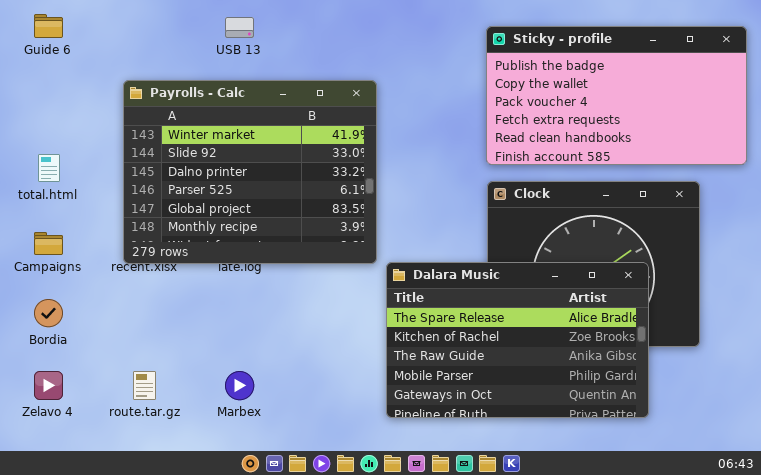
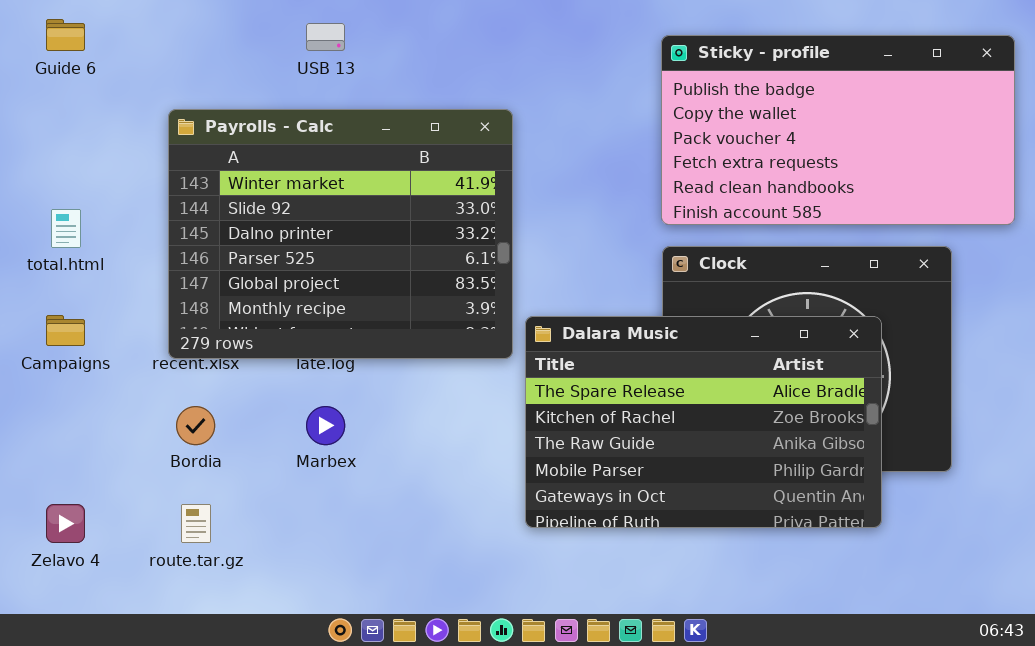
Dalara Music: [386,262,649,418] -> [525,316,882,528], moved
Bordia: [34,299,63,327] -> [176,406,215,445], moved
Marbex: [225,371,254,400] -> [306,406,345,445], moved

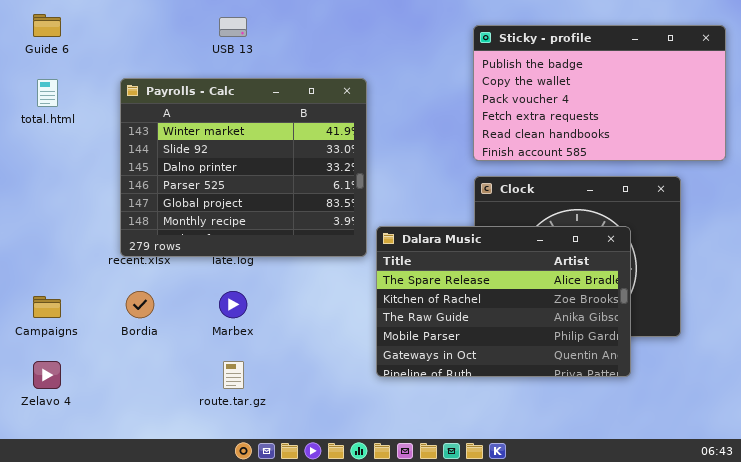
total.html: [51,209,81,248] -> [37,79,58,107], moved
Campaigns: [46,315,85,346] -> [33,296,61,318], moved
route.tar.gz: [181,504,211,543] -> [223,361,244,389], moved

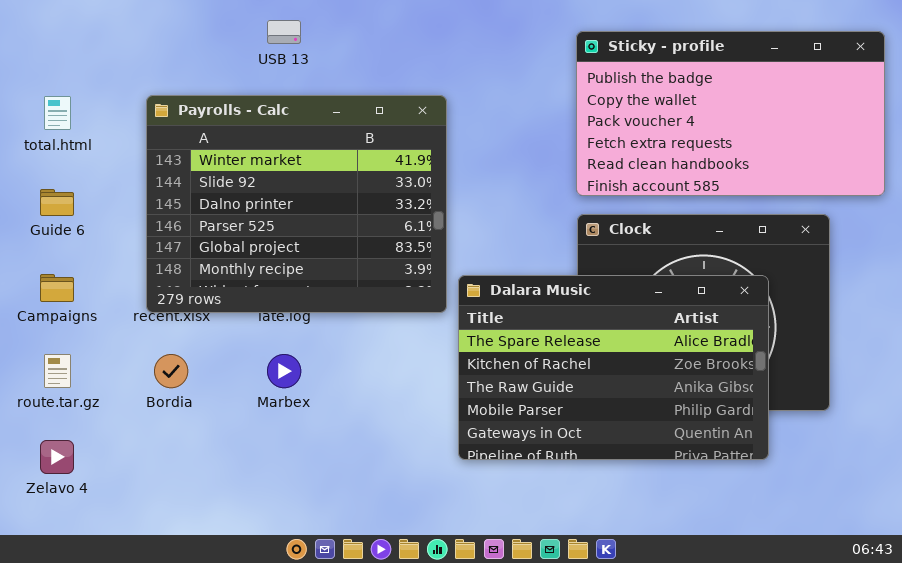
Guide 6: [33,14,61,37] -> [40,189,74,216], moved
Campaigns: [33,296,61,318] -> [40,274,74,302], moved
route.tar.gz: [223,361,244,389] -> [44,354,71,388], moved

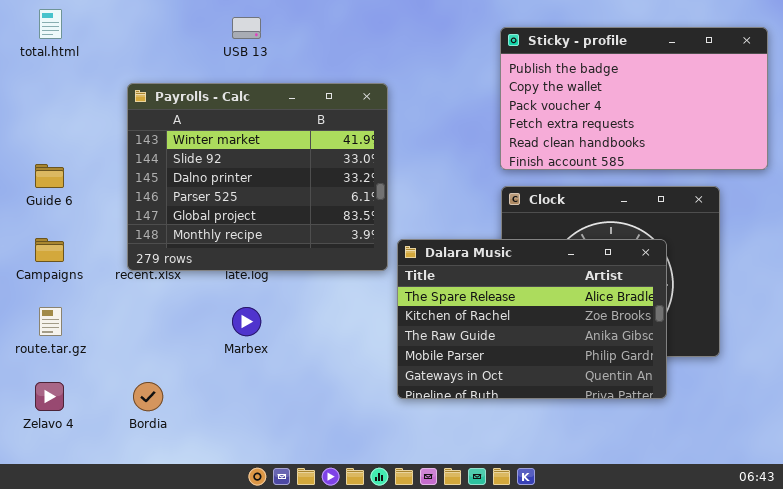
total.html: [44,96,71,130] -> [39,9,62,39], moved
Bordia: [154,354,188,388] -> [133,382,163,411], moved

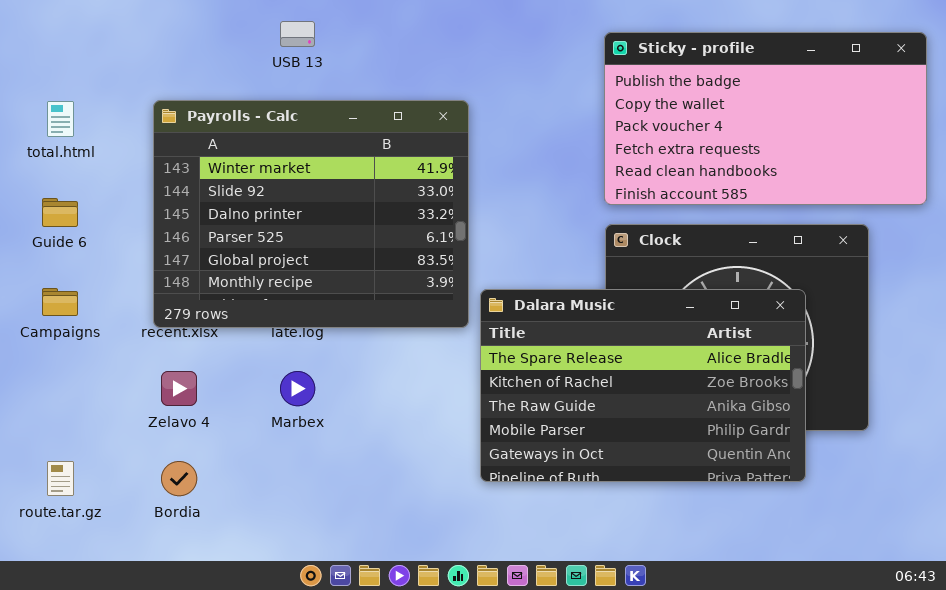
total.html: [39,9,62,39] -> [47,101,74,137], moved
route.tar.gz: [39,307,62,336] -> [47,461,74,496], moved
Zelavo 4: [35,382,64,411] -> [161,371,197,406], moved

